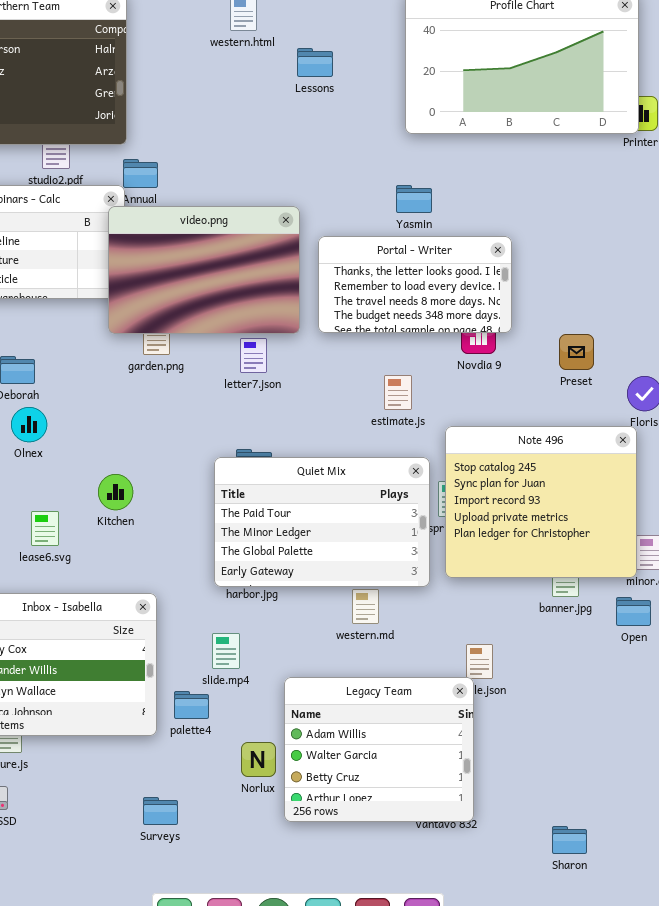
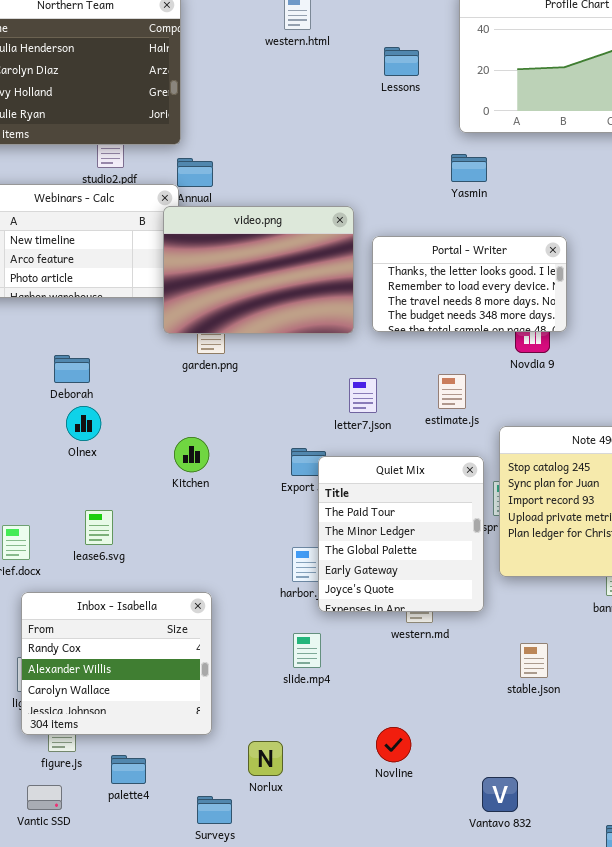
Lessons: [297,48,333,77] -> [384,47,419,76], moved
Yasmin: [396,185,432,213] -> [451,154,487,182], moved
letter7.json: [240,338,267,373] -> [349,378,377,413], moved
Quiet Mix: [214,457,430,587] -> [318,456,484,612], resized
Kitchen: [98,474,133,510] -> [174,437,209,472], moved
slide.mp4: [212,633,240,669] -> [293,633,321,668], moved
Legacy Team: [284,677,474,822] -> none, closed
palette4: [174,691,209,719] -> [111,755,146,784], moved
Norlux: [241,742,276,777] -> [248,741,283,776], moved

